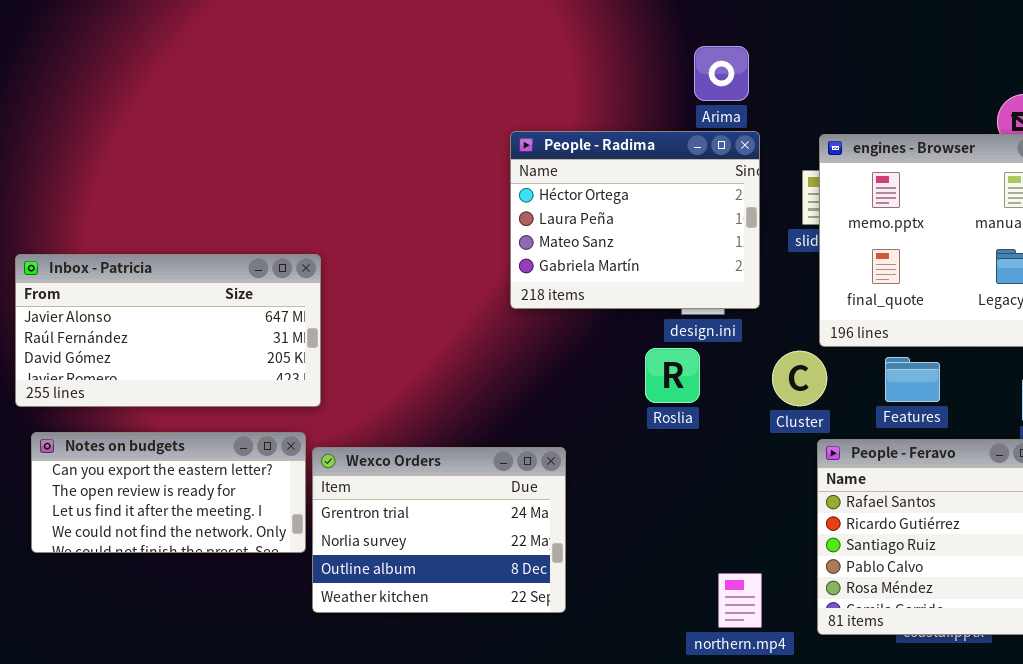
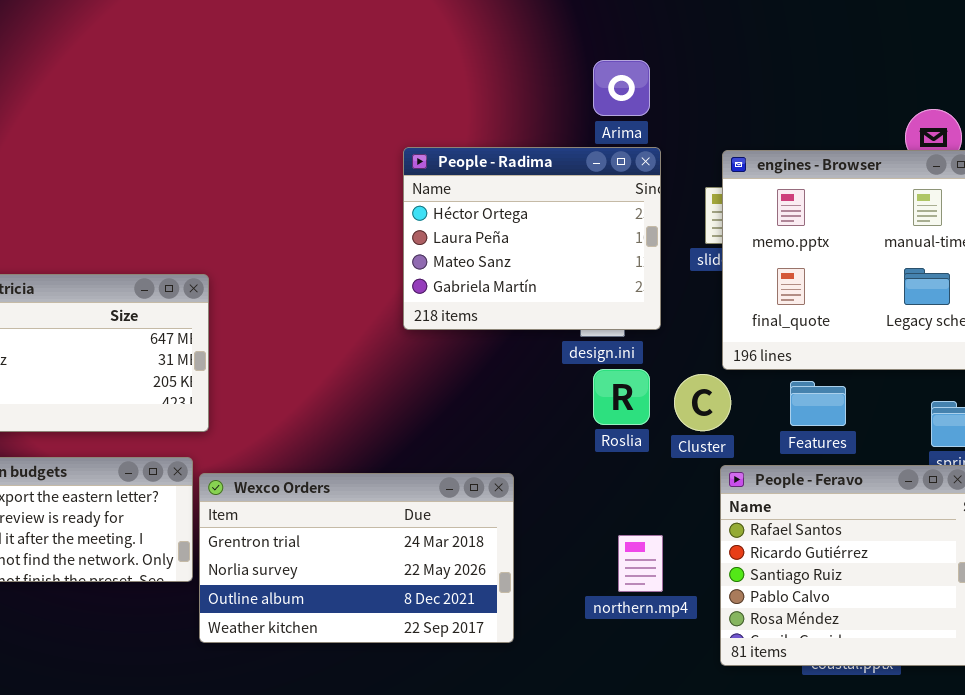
Roslia: [645,348,700,403] -> [593,369,650,425], moved
Wexco Orders: [312,447,566,613] -> [199,473,514,643], resized
northern.mp4: [718,573,762,628] -> [618,535,663,592], moved

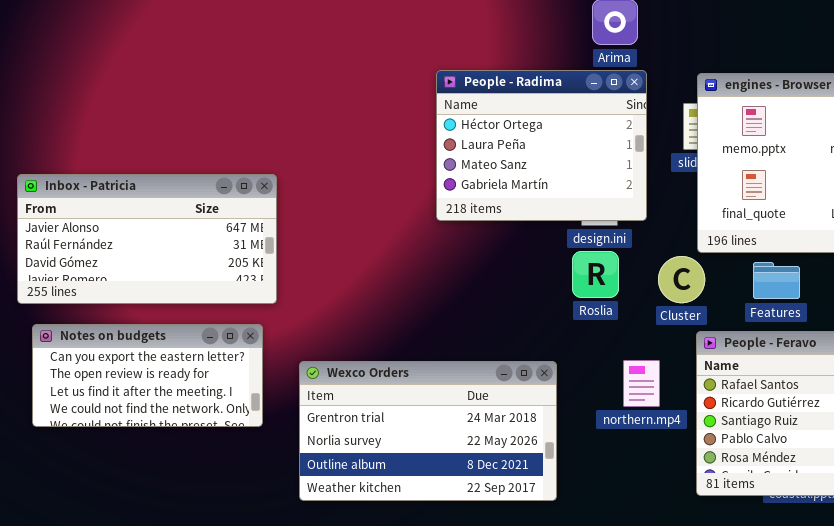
Roslia: [593,369,650,425] -> [572,251,619,298], moved
Wexco Orders: [199,473,514,643] -> [299,361,557,501], moved
northern.mp4: [618,535,663,592] -> [623,360,660,407], moved

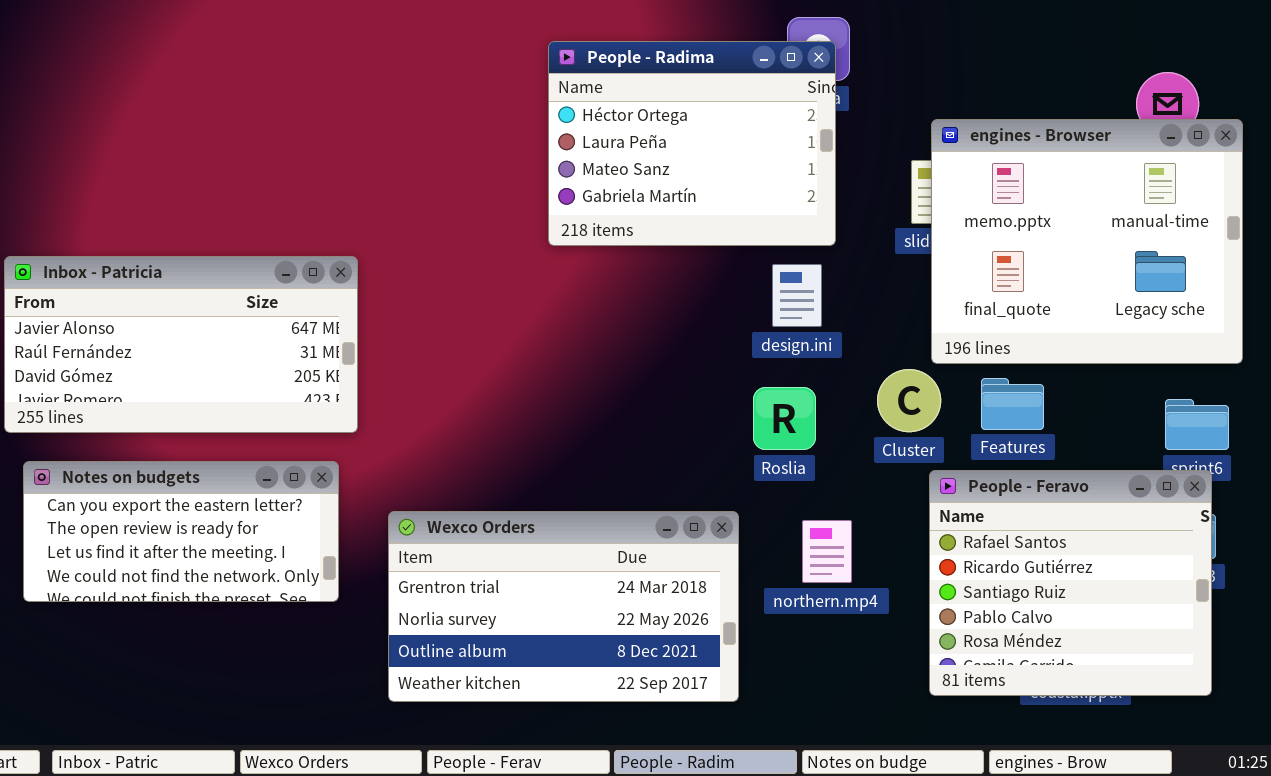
People - Radima: [436,70,647,221] -> [548,41,836,246], moved
Roslia: [572,251,619,298] -> [753,387,816,450], moved
Features: [753,262,800,299] -> [981,378,1044,430], moved
northern.mp4: [623,360,660,407] -> [802,520,852,583], moved

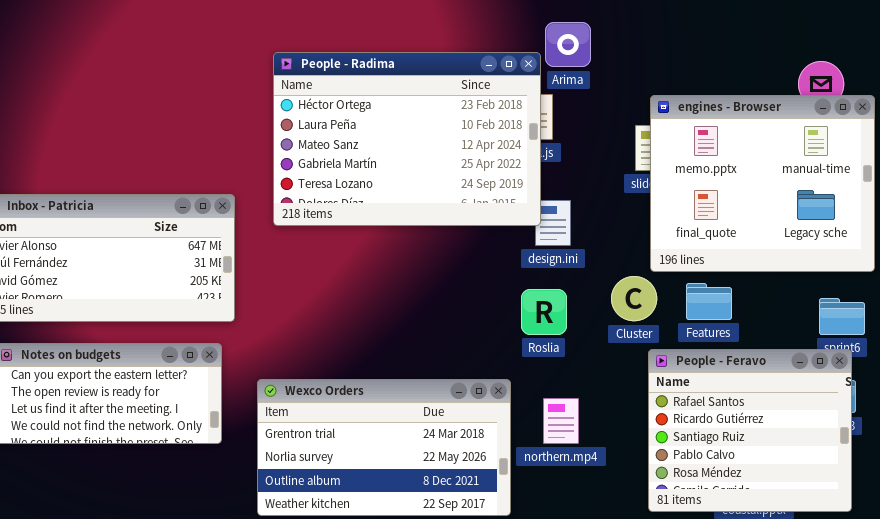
People - Radima: [548,41,836,246] -> [273,52,541,226], moved, resized
northern.mp4: [802,520,852,583] -> [543,398,579,444], moved

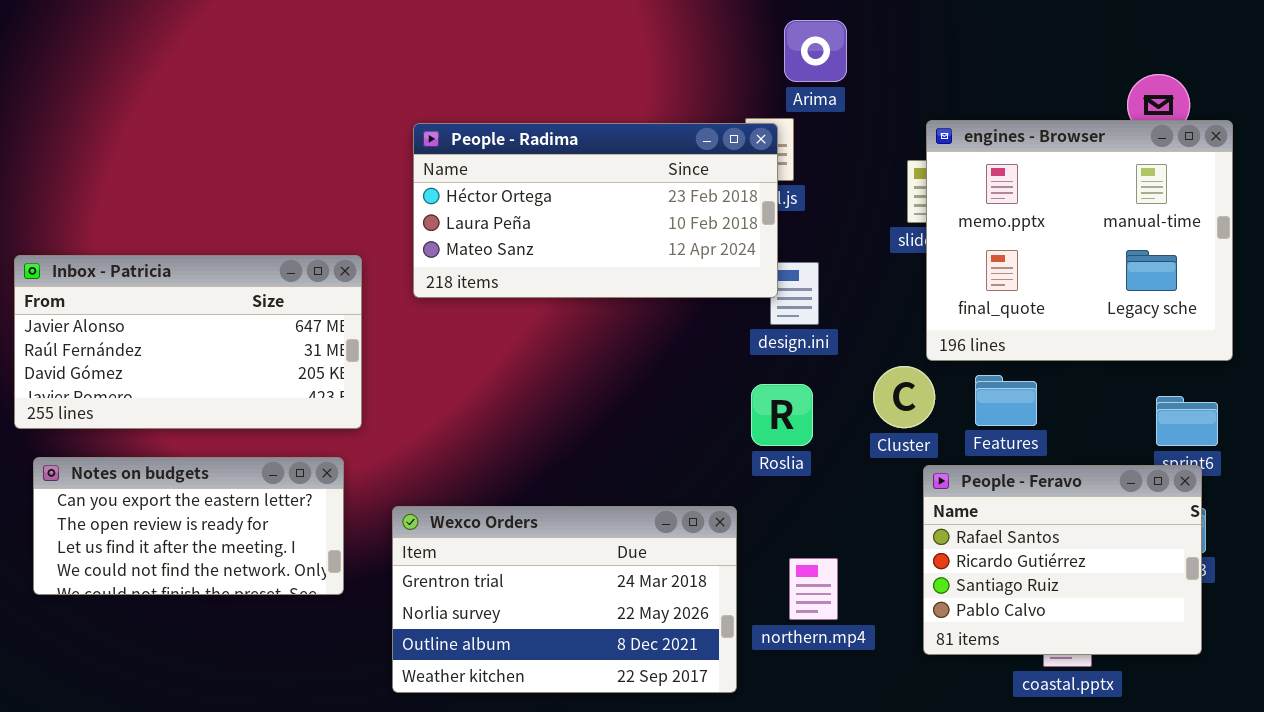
People - Radima: [273,52,541,226] -> [413,123,778,298], resized
People - Feravo: [648,349,852,512] -> [923,465,1202,655], resized
northern.mp4: [543,398,579,444] -> [789,558,838,620], moved

